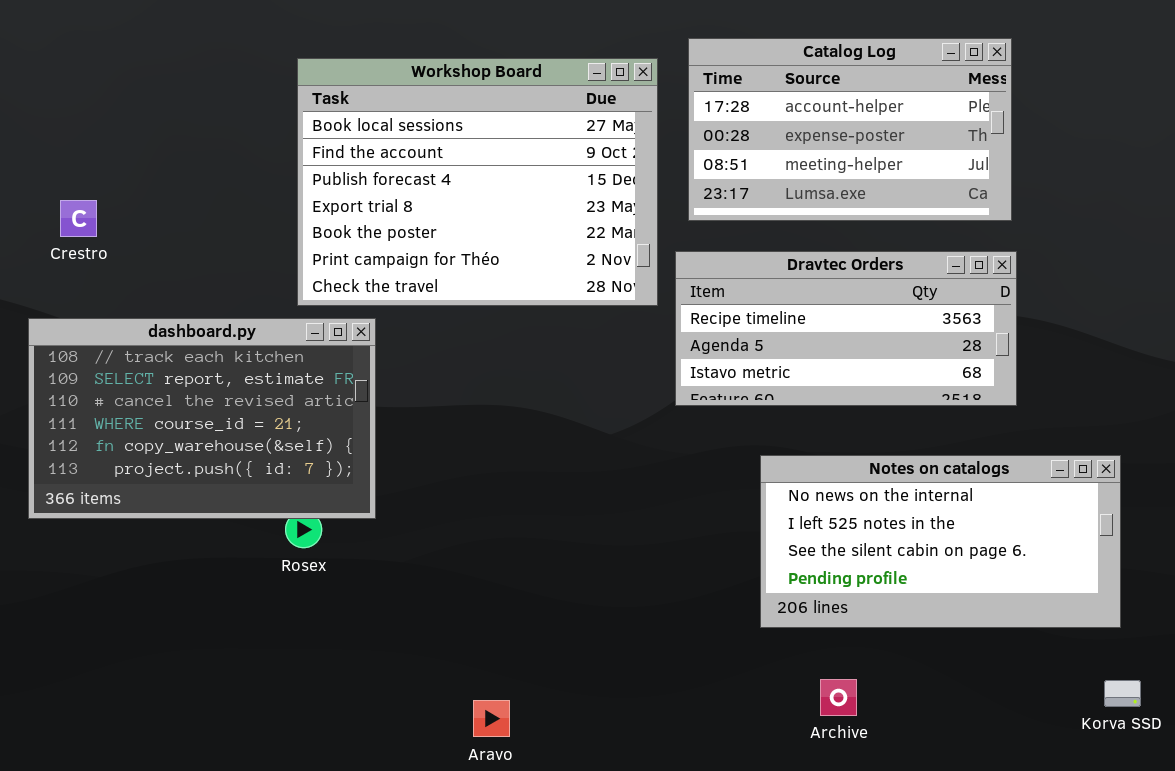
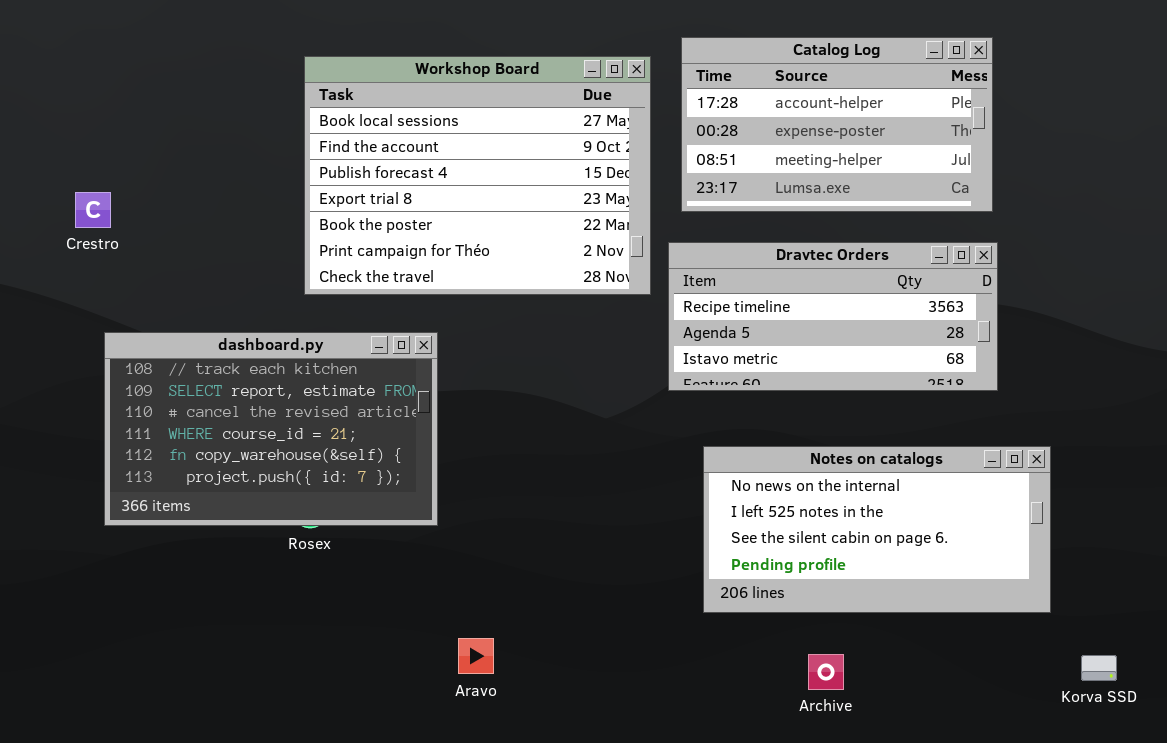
dashboard.py: [28,318,376,519] -> [104,332,438,526], moved
Notes on catalogs: [760,455,1121,628] -> [703,446,1051,613], moved
Aravo: [473,700,510,737] -> [458,638,494,674], moved

